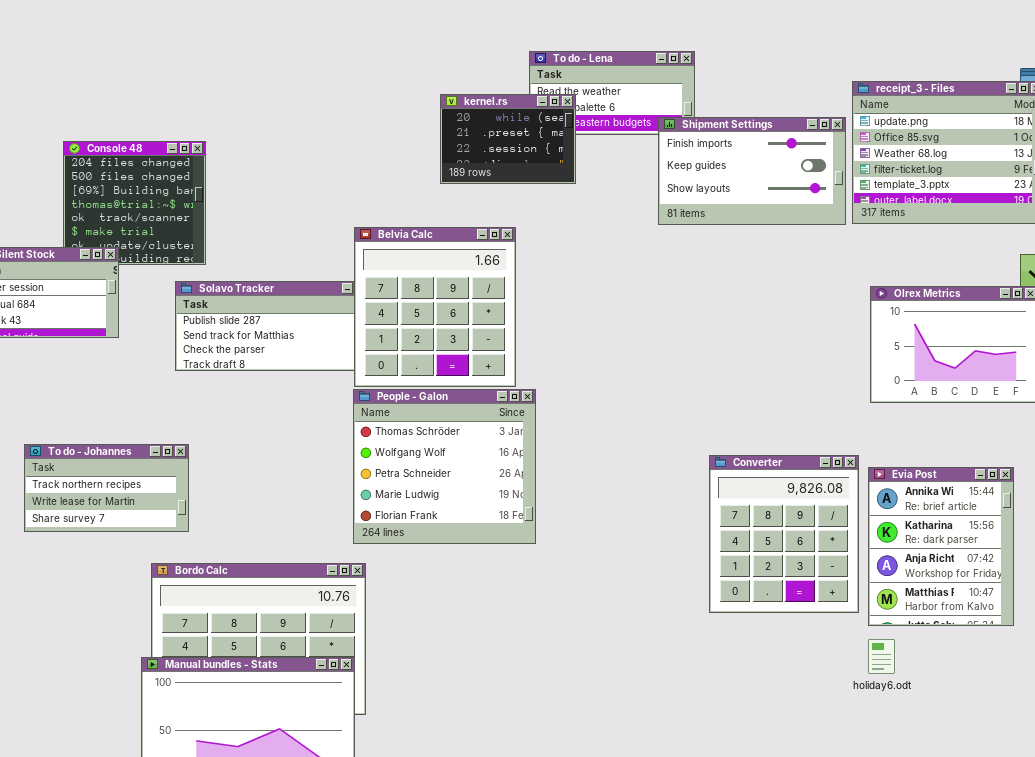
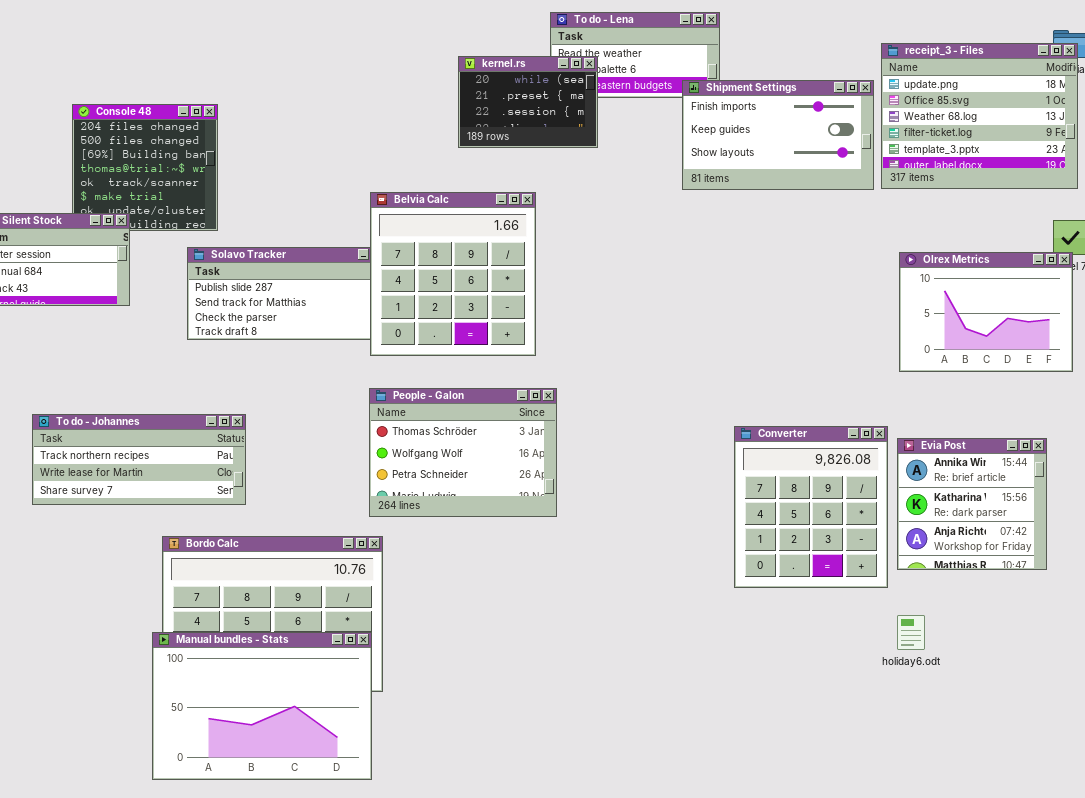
People - Galon: [353,389,536,544] -> [369,388,557,517], resized
To do - Johannes: [24,444,189,532] -> [32,414,246,505], resized
Evia Post: [868,467,1014,626] -> [897,438,1047,570], resized

